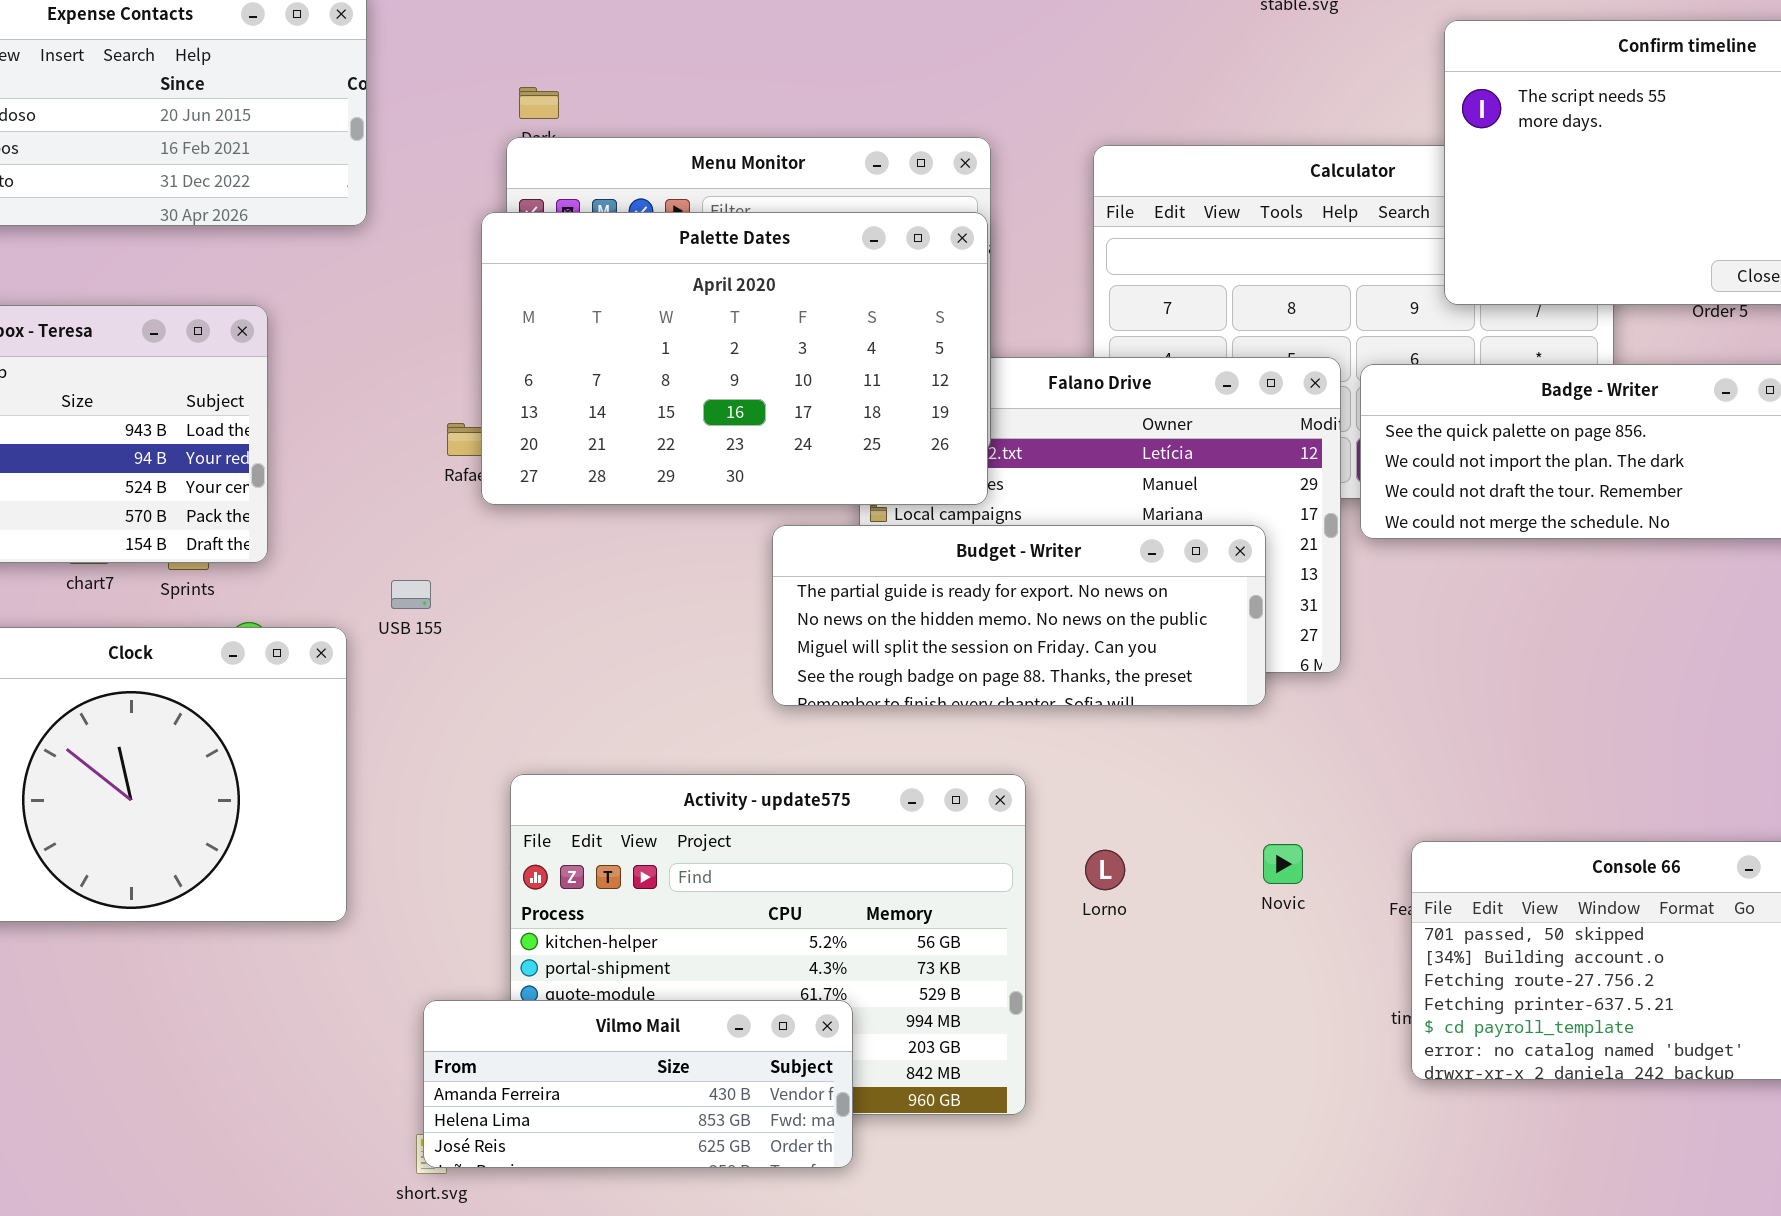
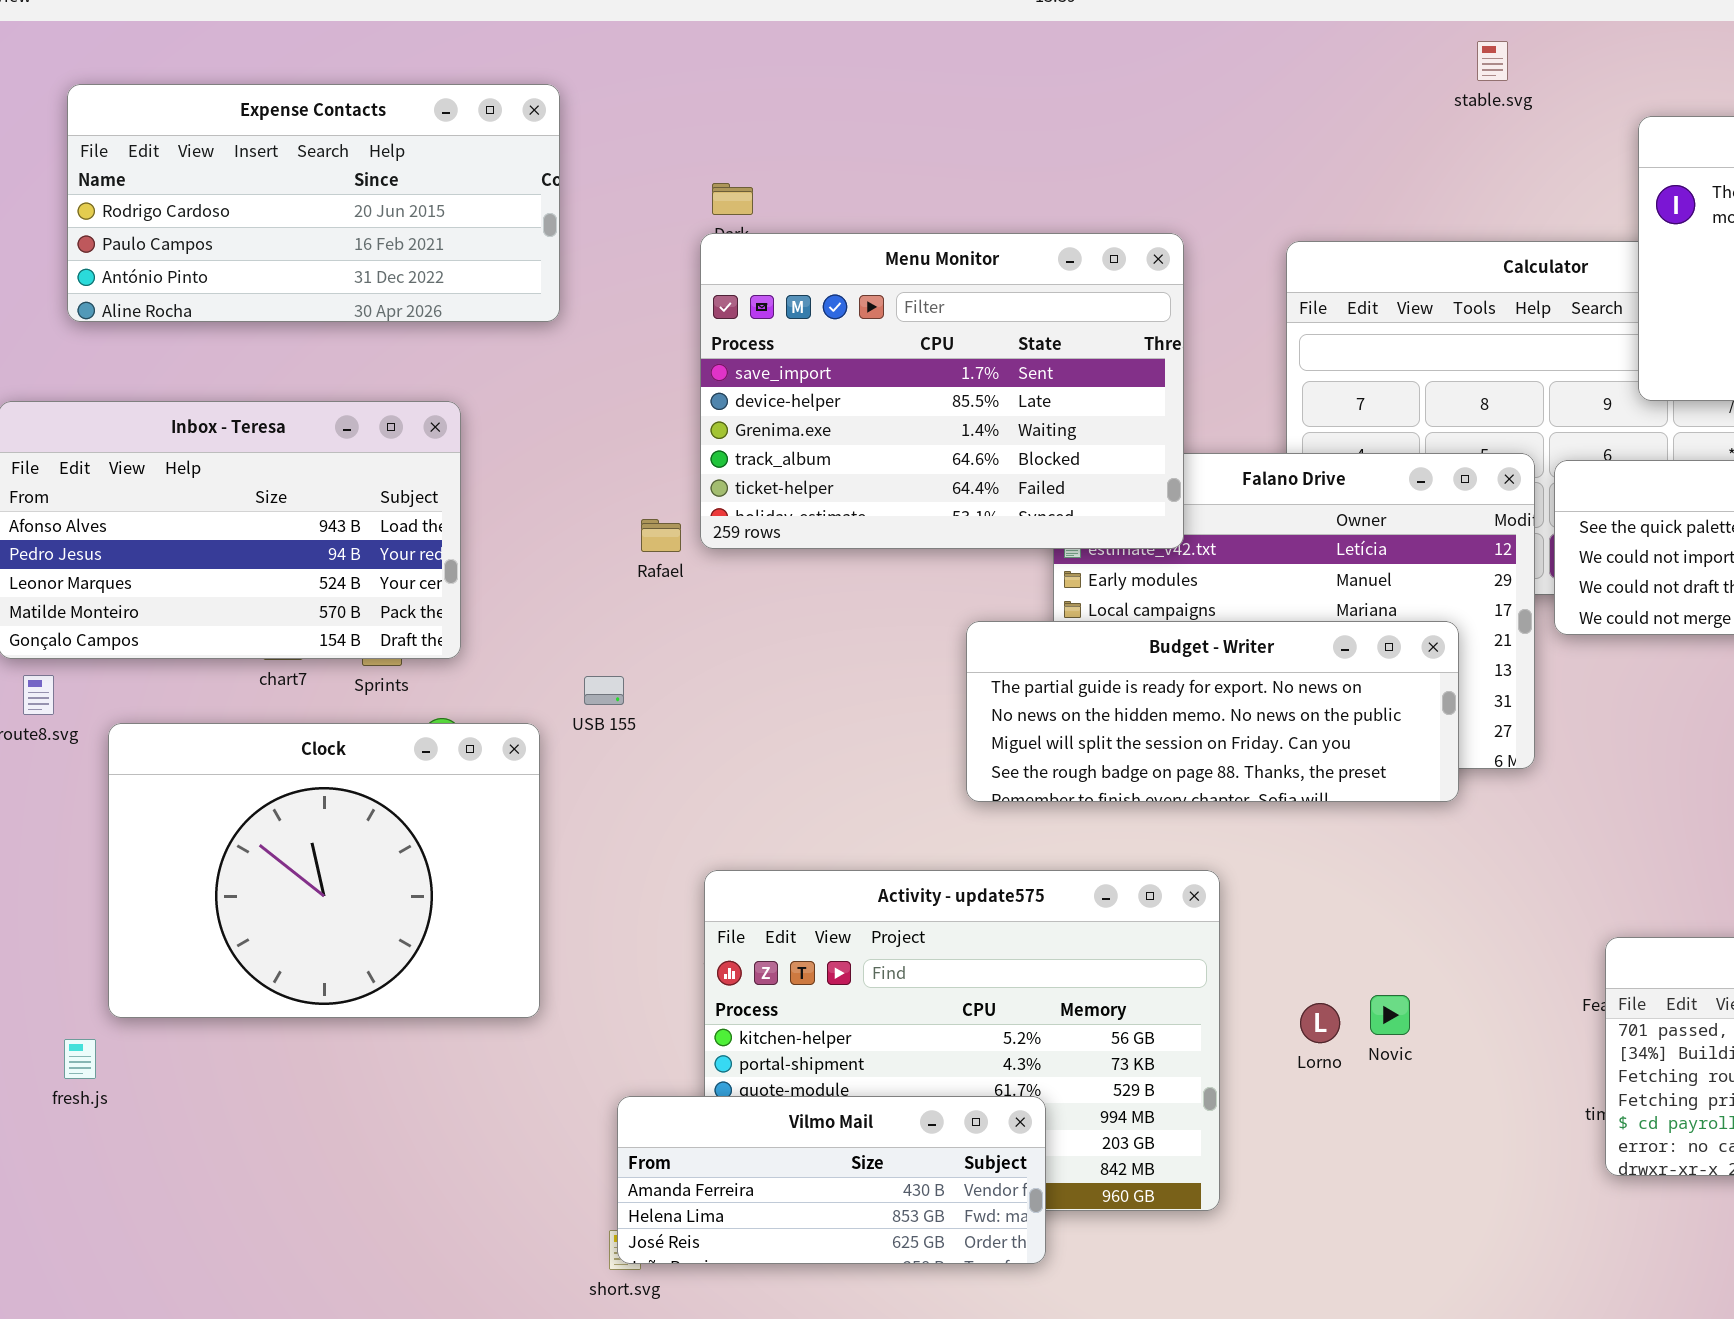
Palette Dates: [481,212,988,505] -> none, closed
Novic: [1263,844,1303,884] -> [1370,995,1410,1035], moved
Lorno: [1085,850,1125,890] -> [1300,1003,1340,1043], moved

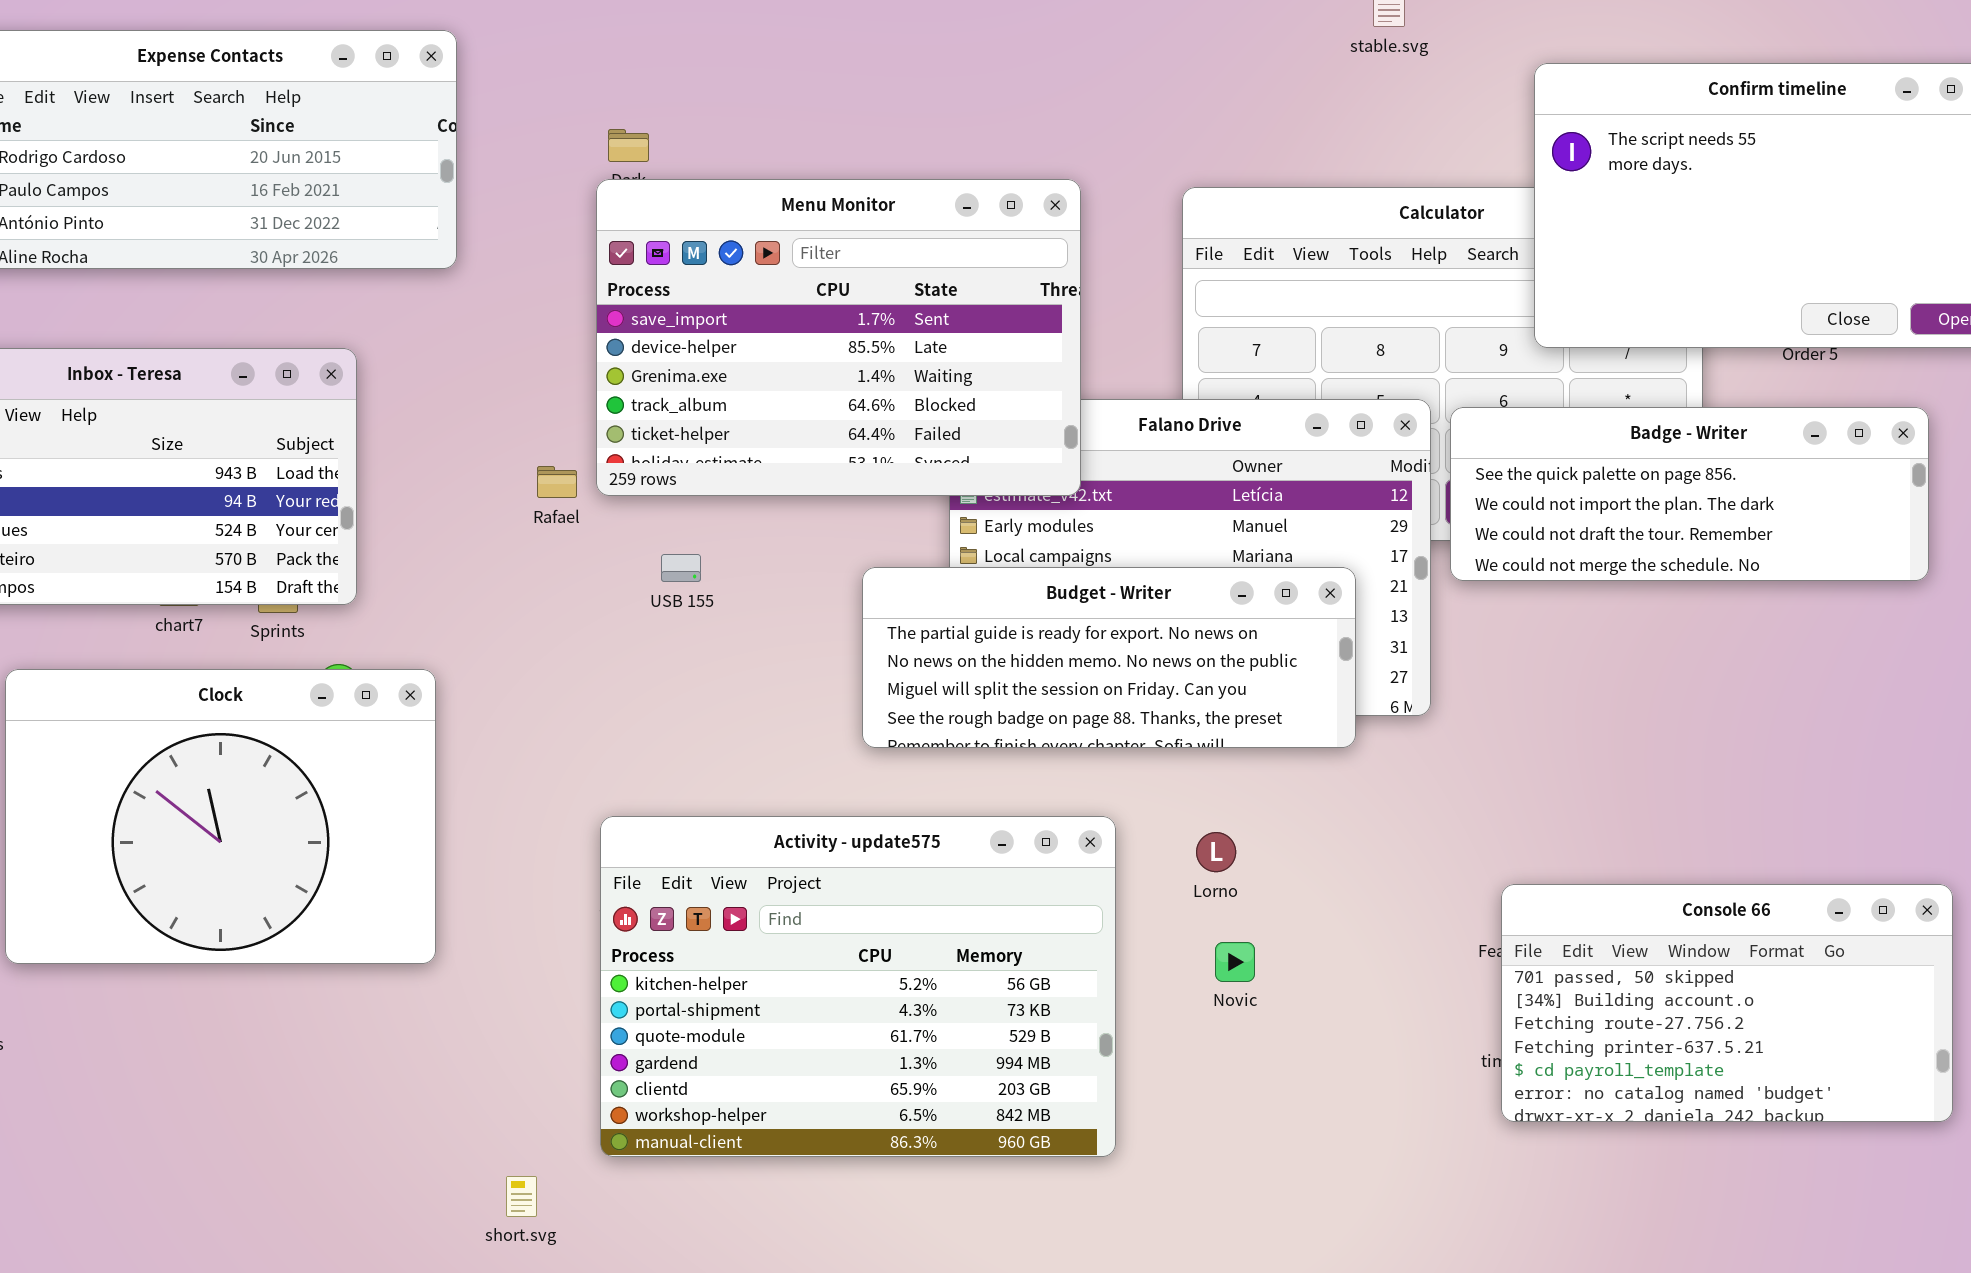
USB 155: [584,676,624,705] -> [661,554,701,582], moved
Novic: [1370,995,1410,1035] -> [1215,942,1255,982], moved
Lorno: [1300,1003,1340,1043] -> [1196,832,1236,872], moved
Vilmo Mail: [617,1096,1046,1264] -> none, closed

